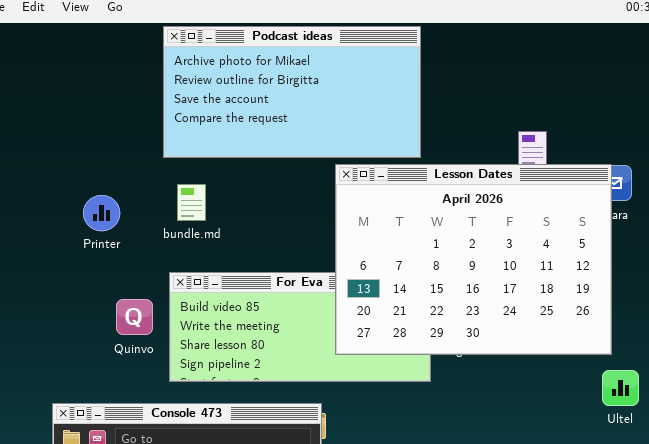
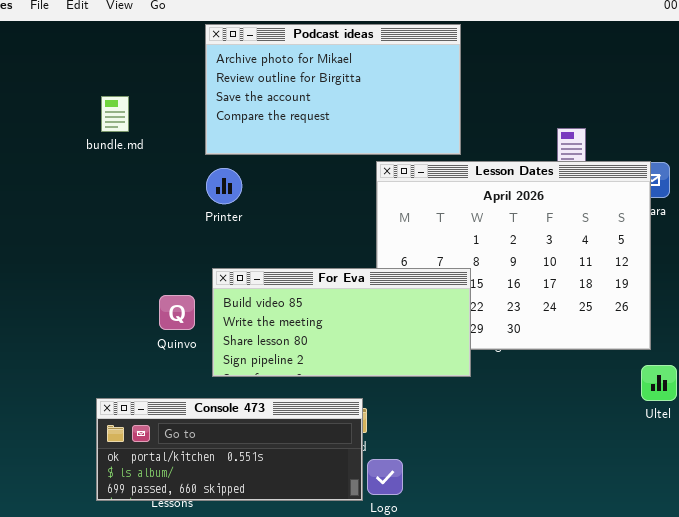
bundle.md: [177,184,206,221] -> [101,96,129,132], moved
Printer: [83,195,120,231] -> [206,168,242,204], moved
For Eva: [169,272,431,382] -> [212,268,471,377], raised

